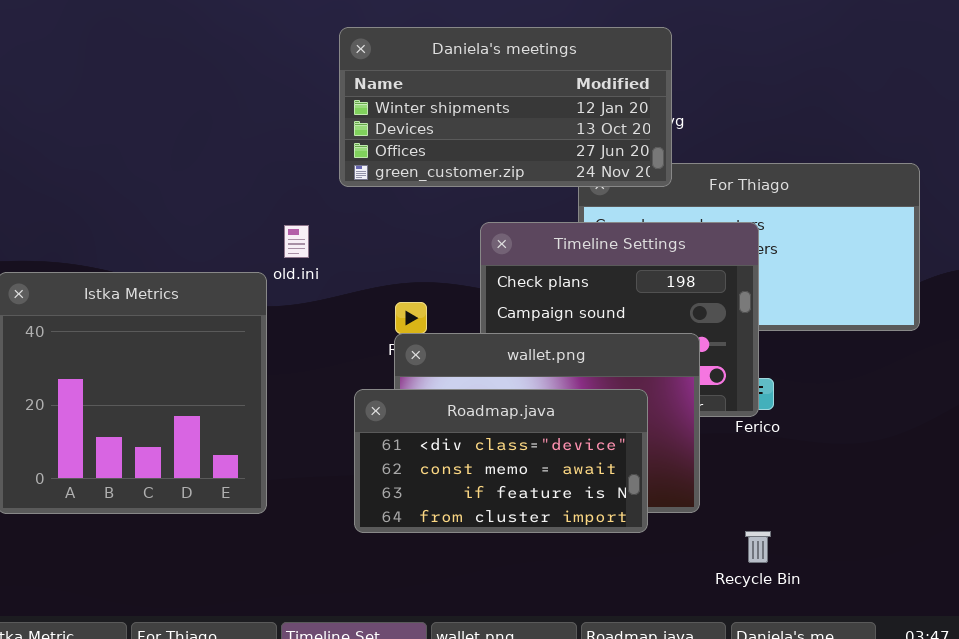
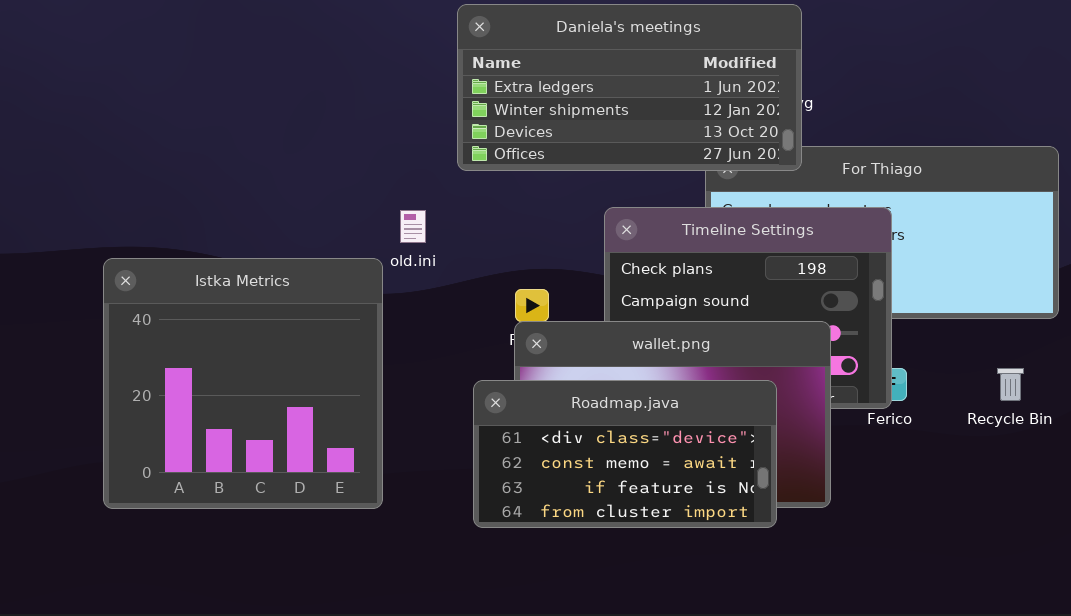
Daniela's meetings: [339,27,672,187] -> [457,4,802,171], scrolled up 1 row
Recycle Bin: [745,531,771,563] -> [997,368,1024,401], moved

